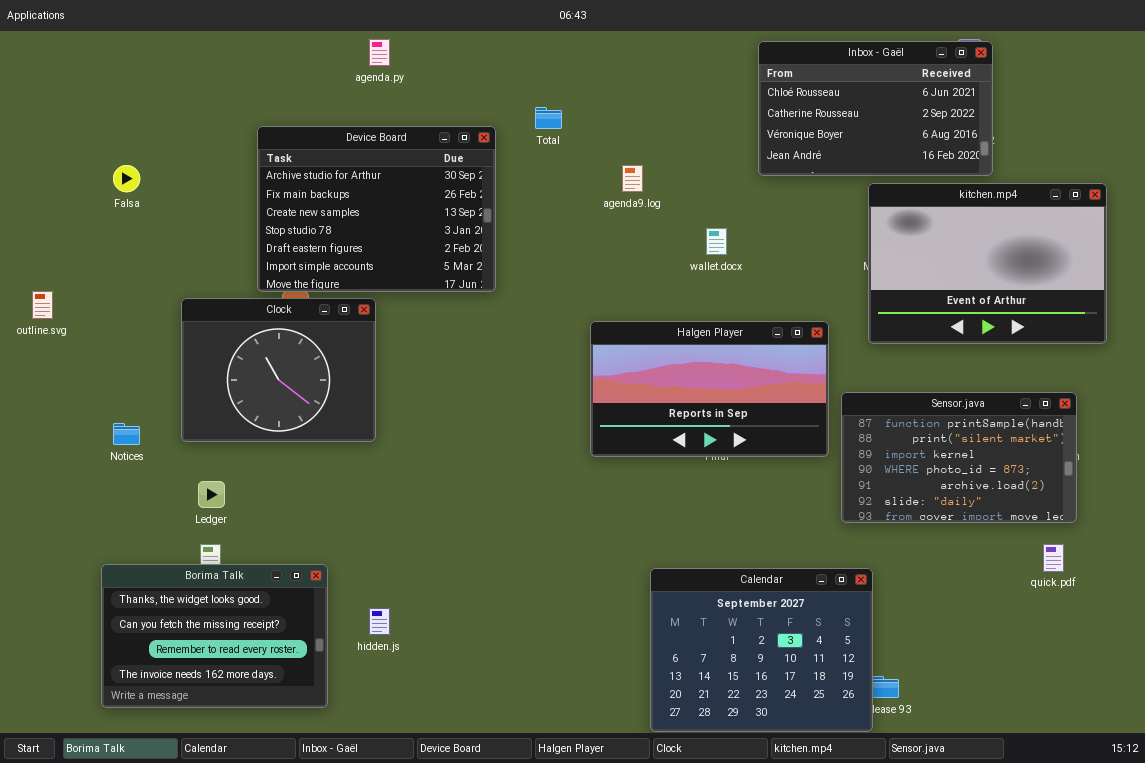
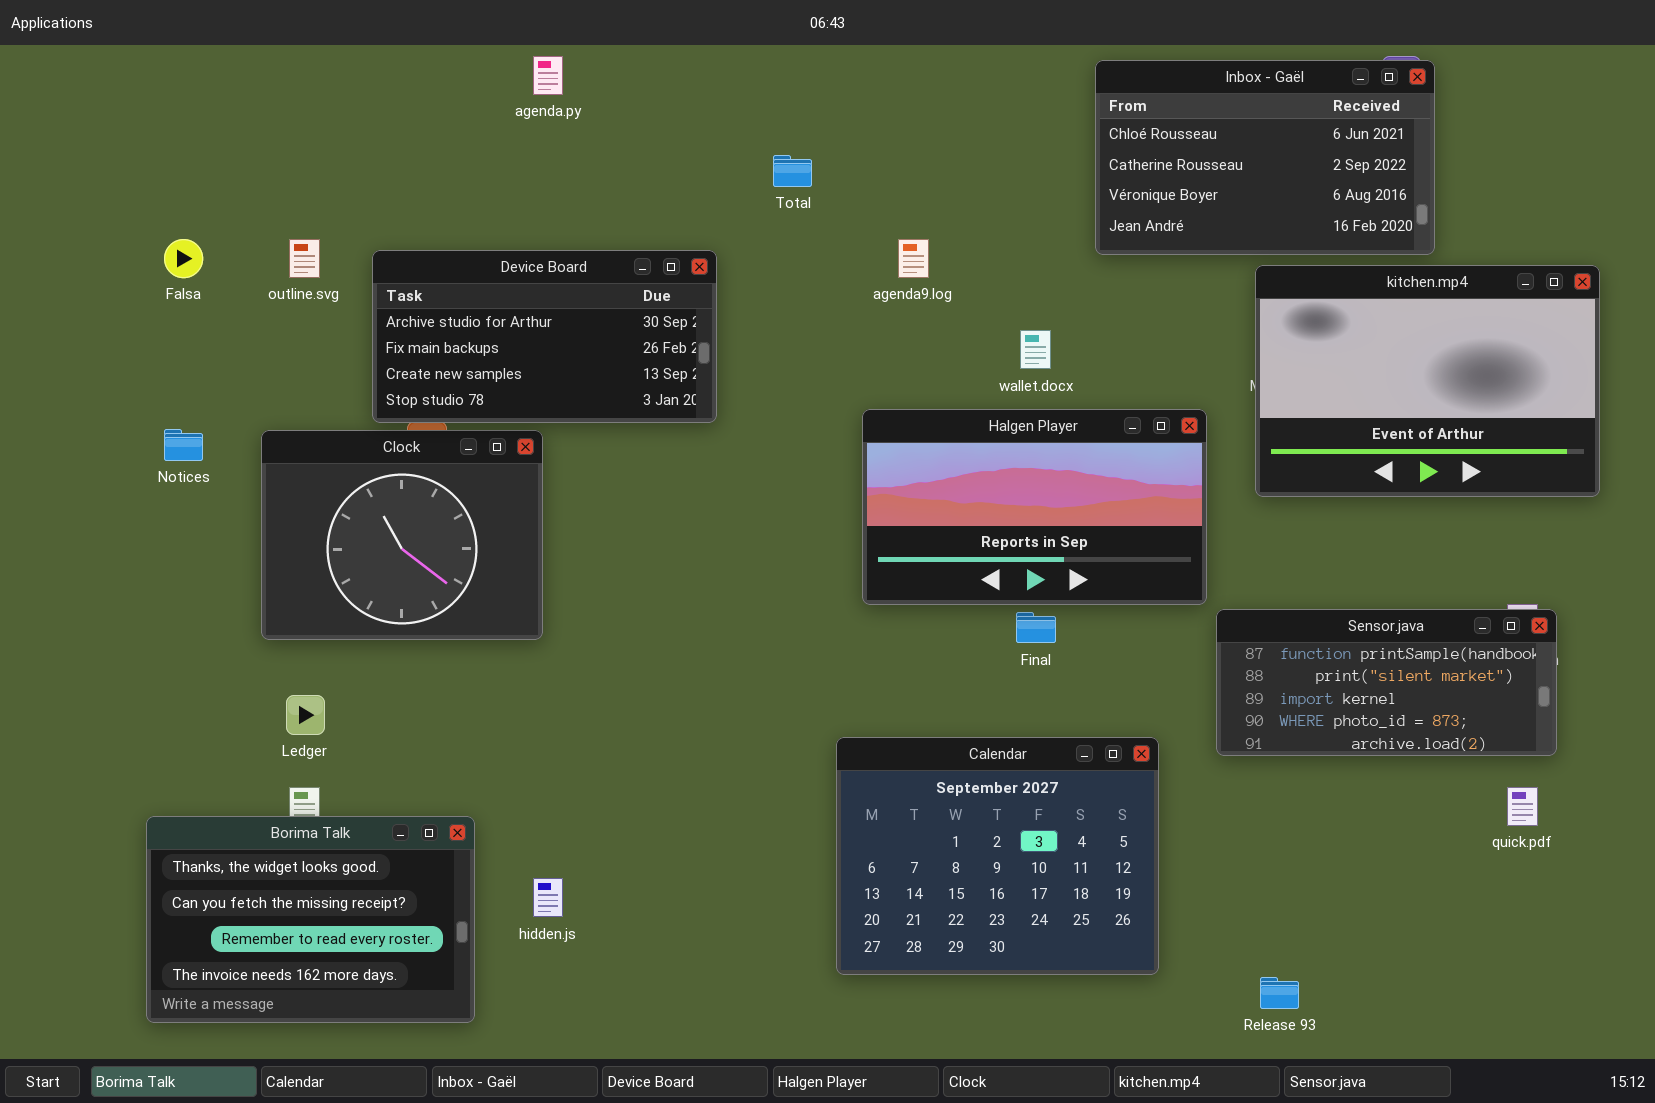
Device Board: [257,126,496,292] -> [372,250,717,423], resized
outline.svg: [32,291,53,319] -> [289,239,320,278], moved
Halgen Player: [590,321,829,457] -> [862,409,1207,605], moved
Sensor.java: [841,392,1077,523] -> [1216,609,1557,756], resized
Notices: [113,423,140,445] -> [164,429,203,461], moved
Calendar: [650,568,873,732] -> [836,737,1159,975], moved

